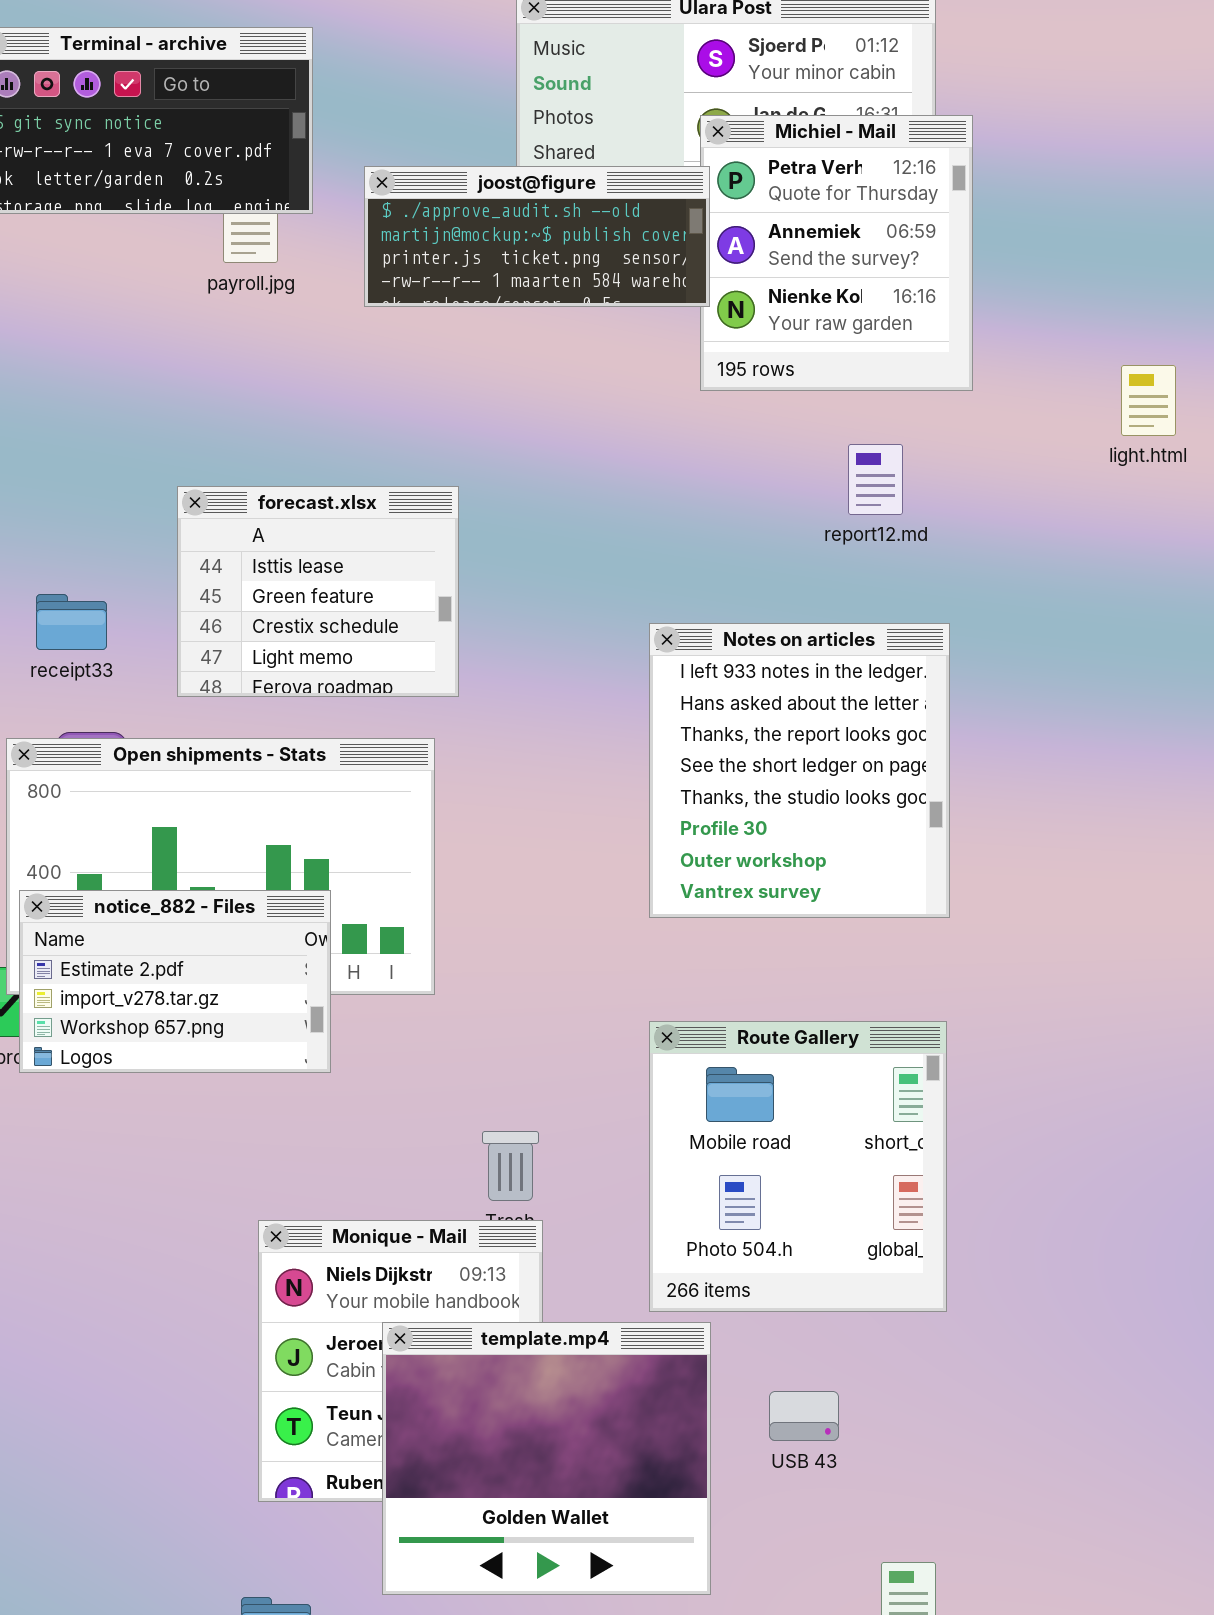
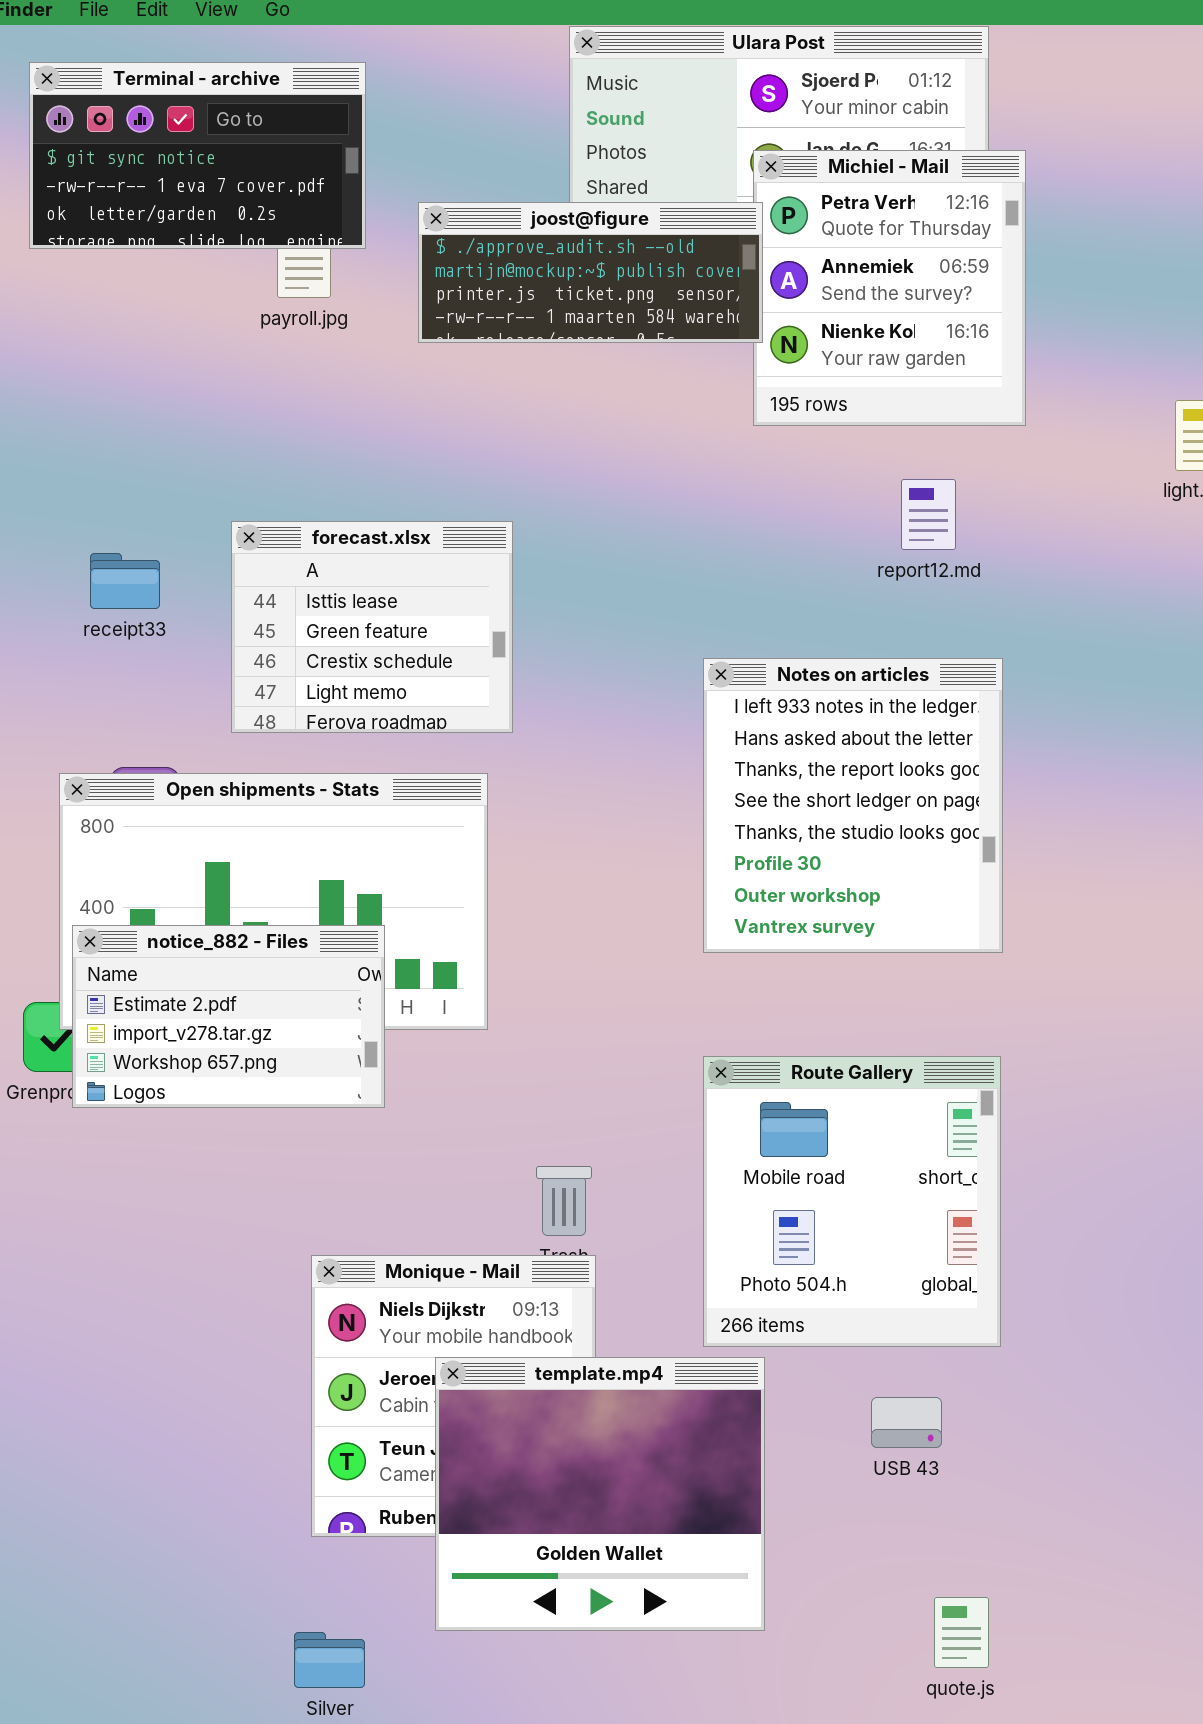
receipt33: [36,594,107,650] -> [90,553,160,609], moved
USB 43: [769,1391,839,1441] -> [871,1397,942,1448], moved

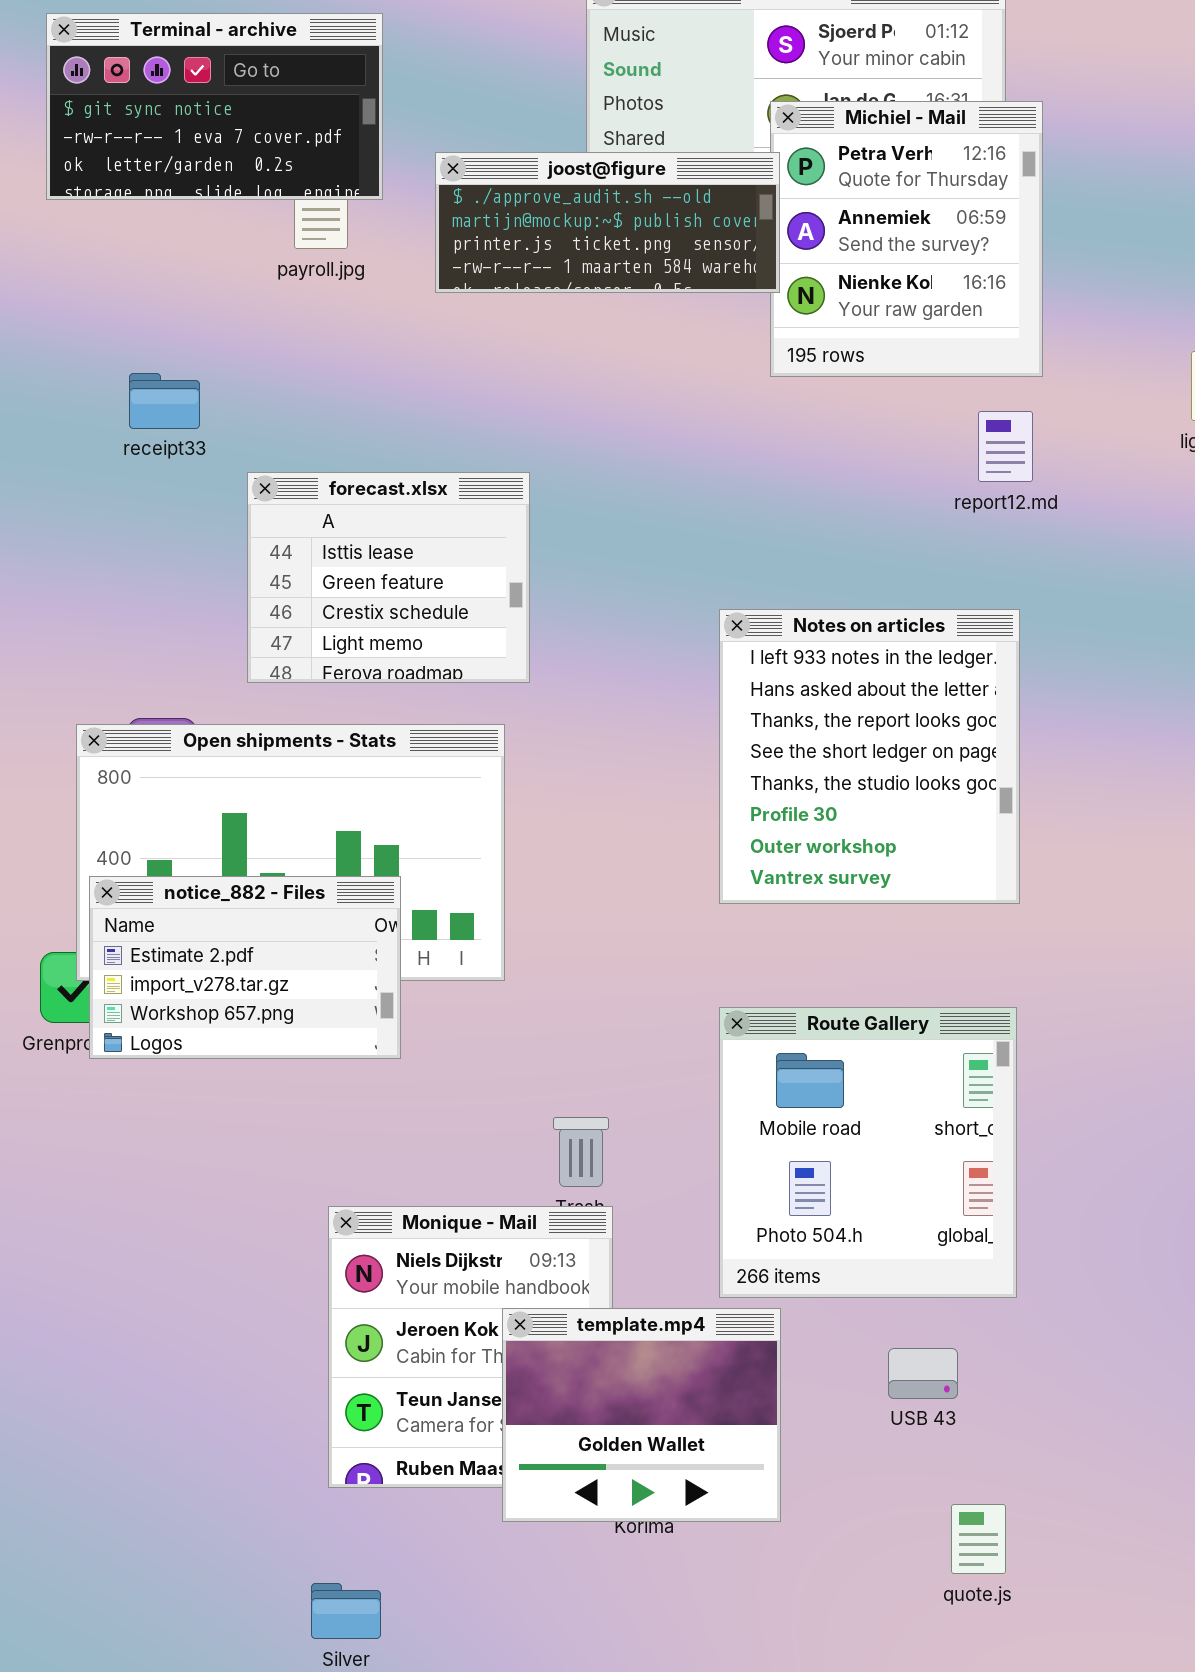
report12.md: [901,479,956,550] -> [978,411,1033,482], moved
receipt33: [90,553,160,609] -> [129,373,200,429], moved
template.mp4: [435,1357,765,1631] -> [502,1308,781,1522], resized
quote.js: [934,1597,989,1668] -> [951,1504,1006,1574], moved

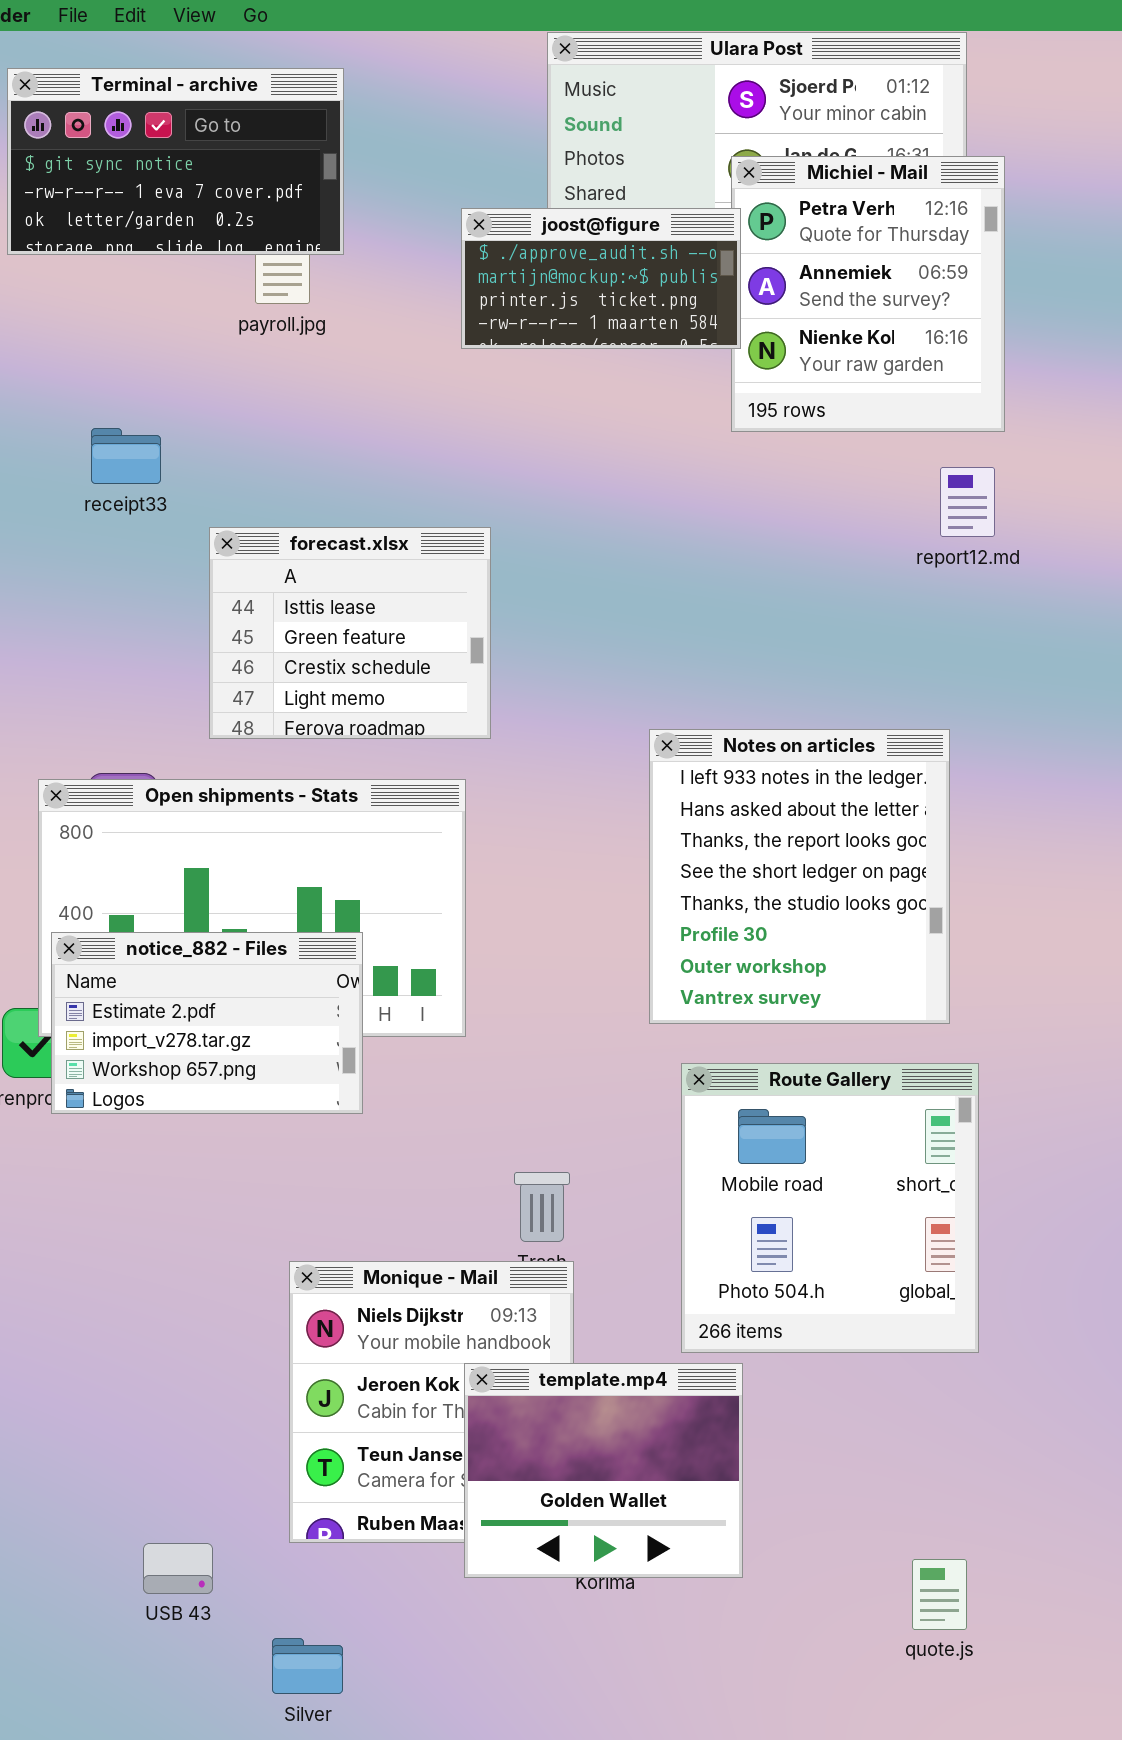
joost@figure: [435,152,780,293] -> [461,208,741,349], resized
Notes on articles: [719,609,1020,904] -> [649,729,950,1024], moved
USB 43: [888,1348,958,1399] -> [143,1543,213,1594], moved

